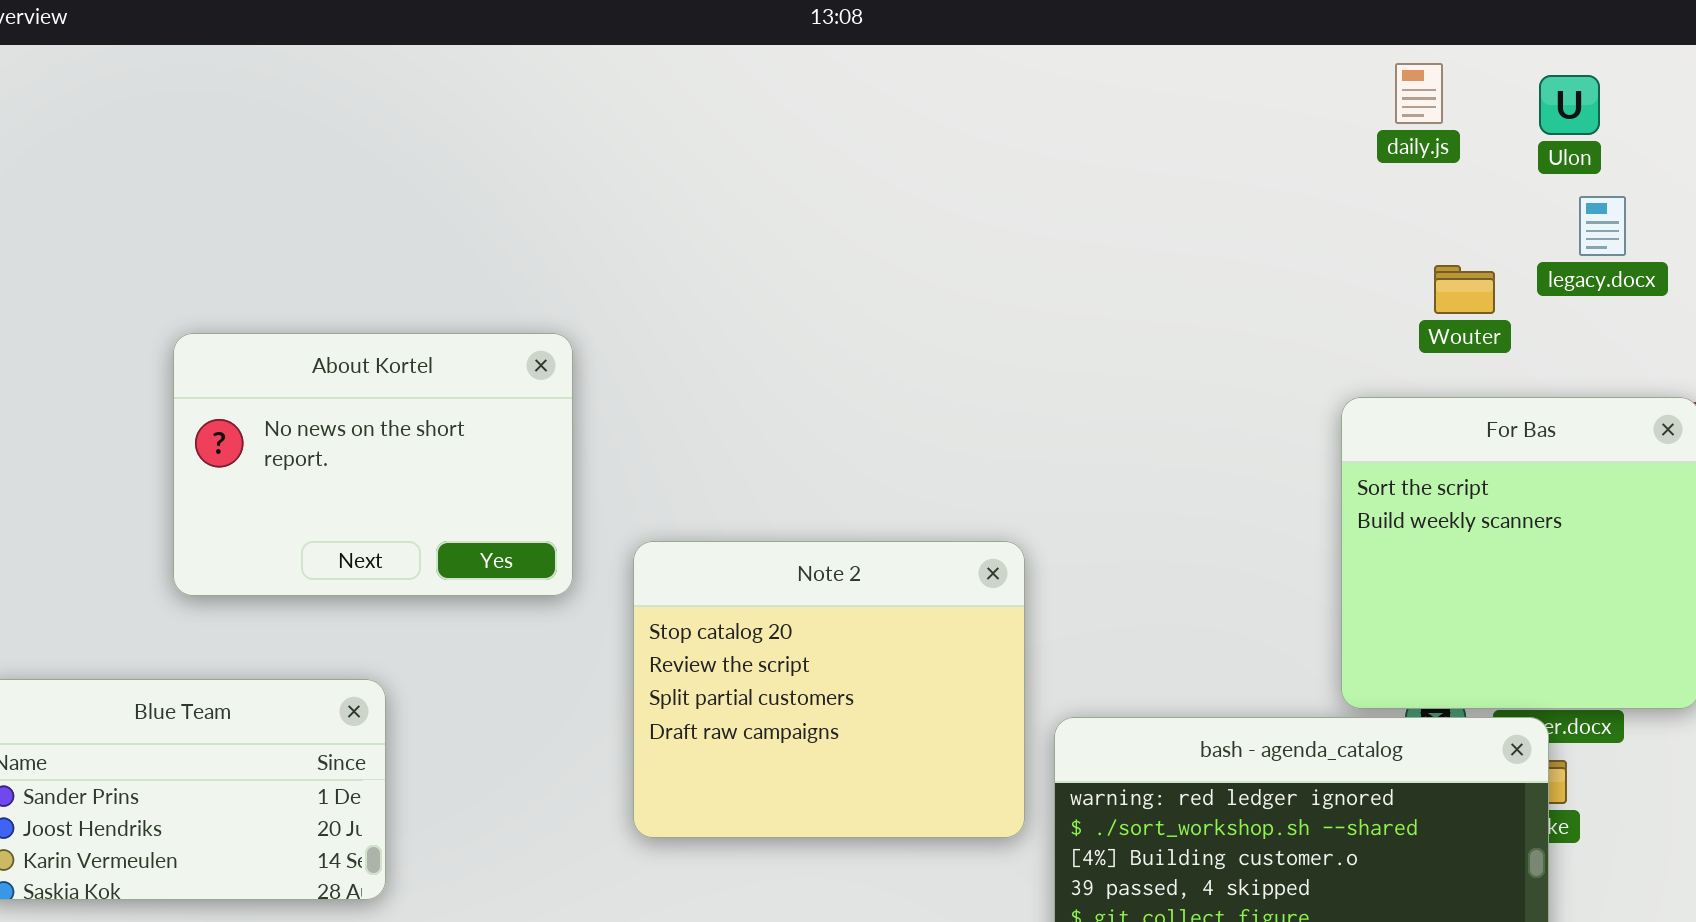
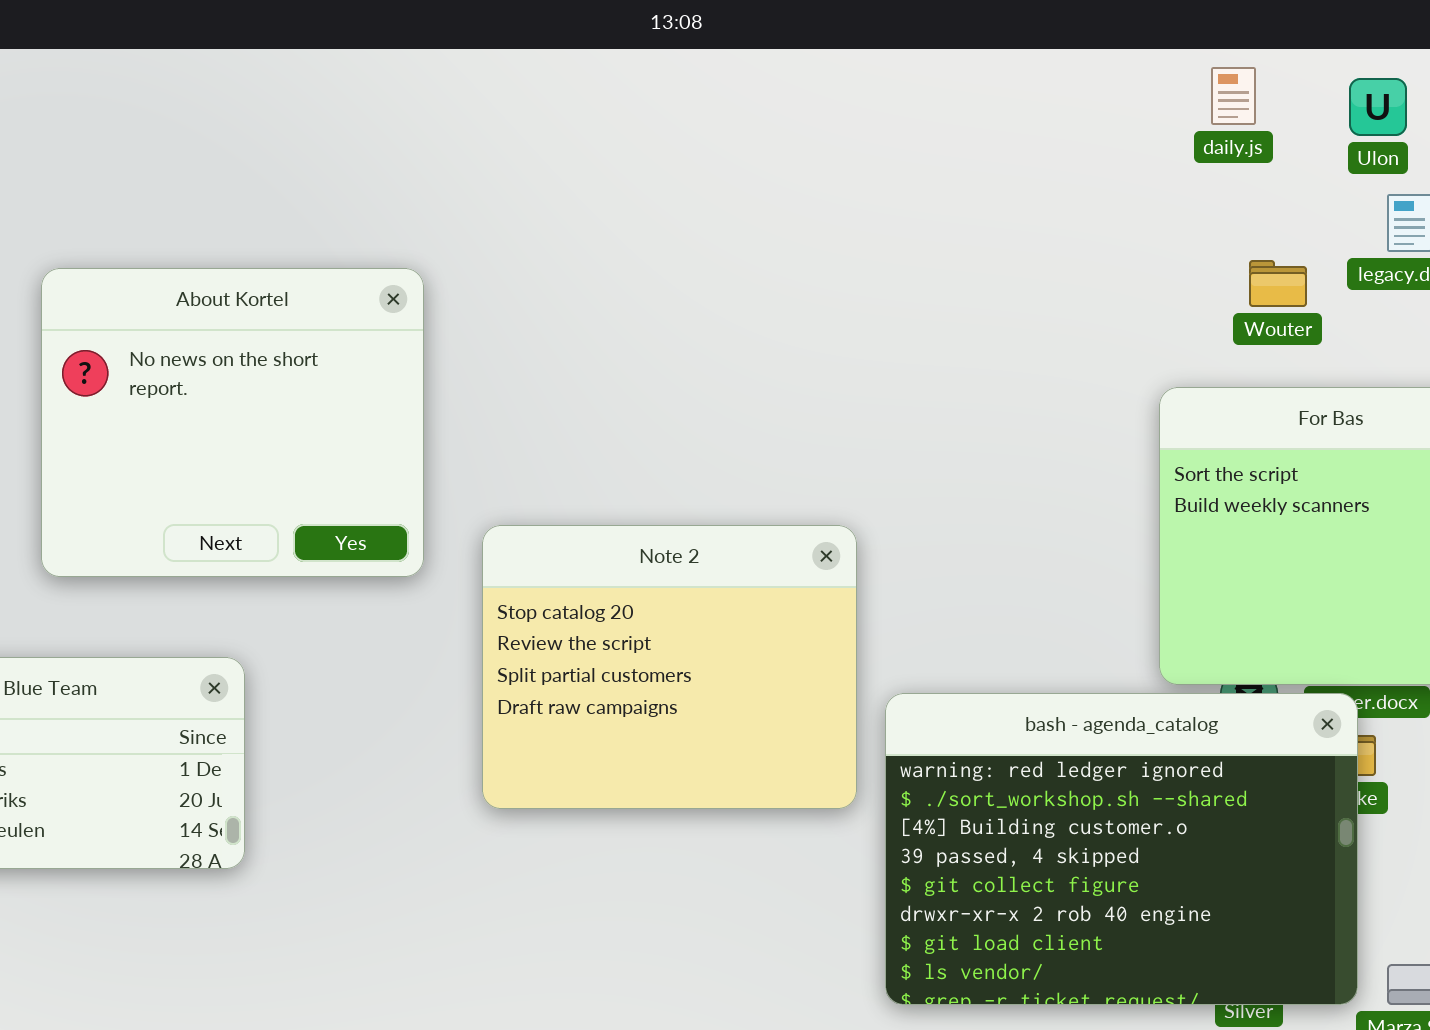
About Kortel: [173,333,573,596] -> [41,268,424,577], resized

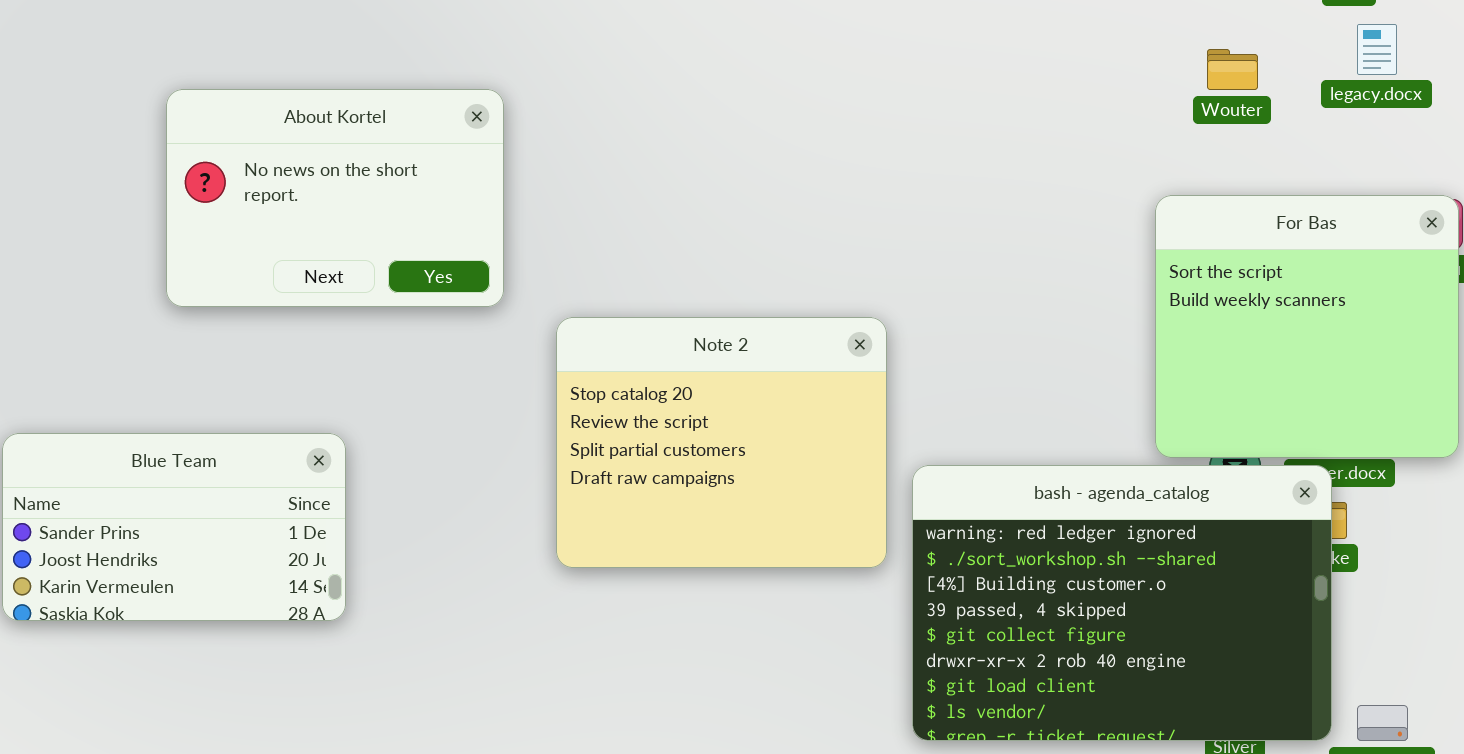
Wouter: [1249,260,1307,307] -> [1207,49,1258,90], moved
About Kortel: [41,268,424,577] -> [166,89,504,307], resized

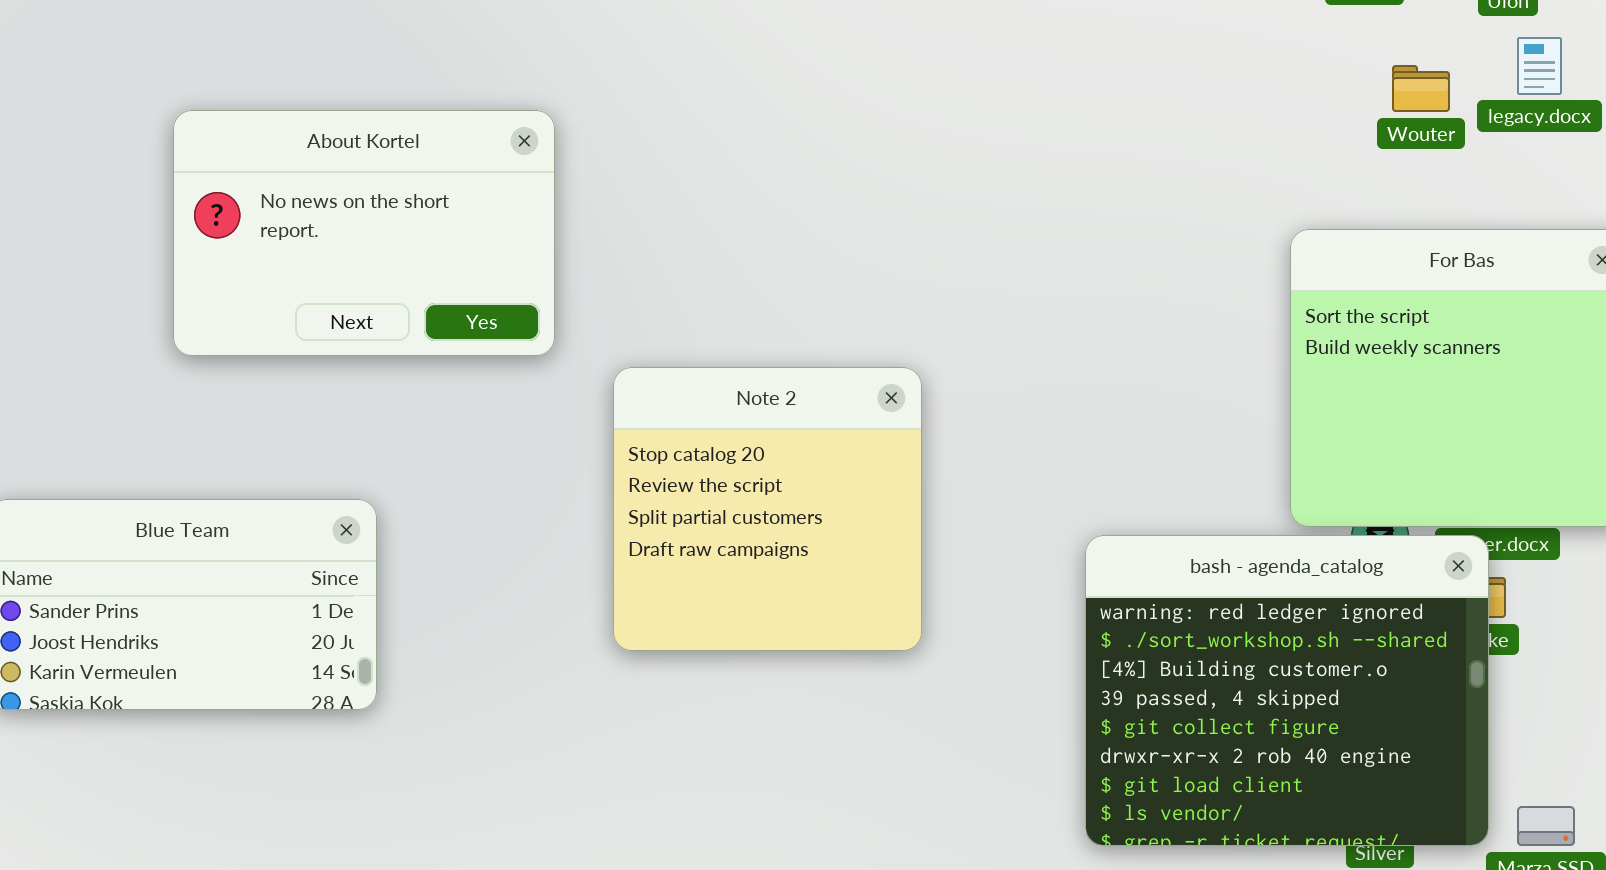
Wouter: [1207,49,1258,90] -> [1392,65,1450,112], moved
Note 2: [556,317,887,568] -> [613,367,922,651], resized
bash - agenda_catalog: [912,465,1332,741] -> [1085,535,1489,846], resized

